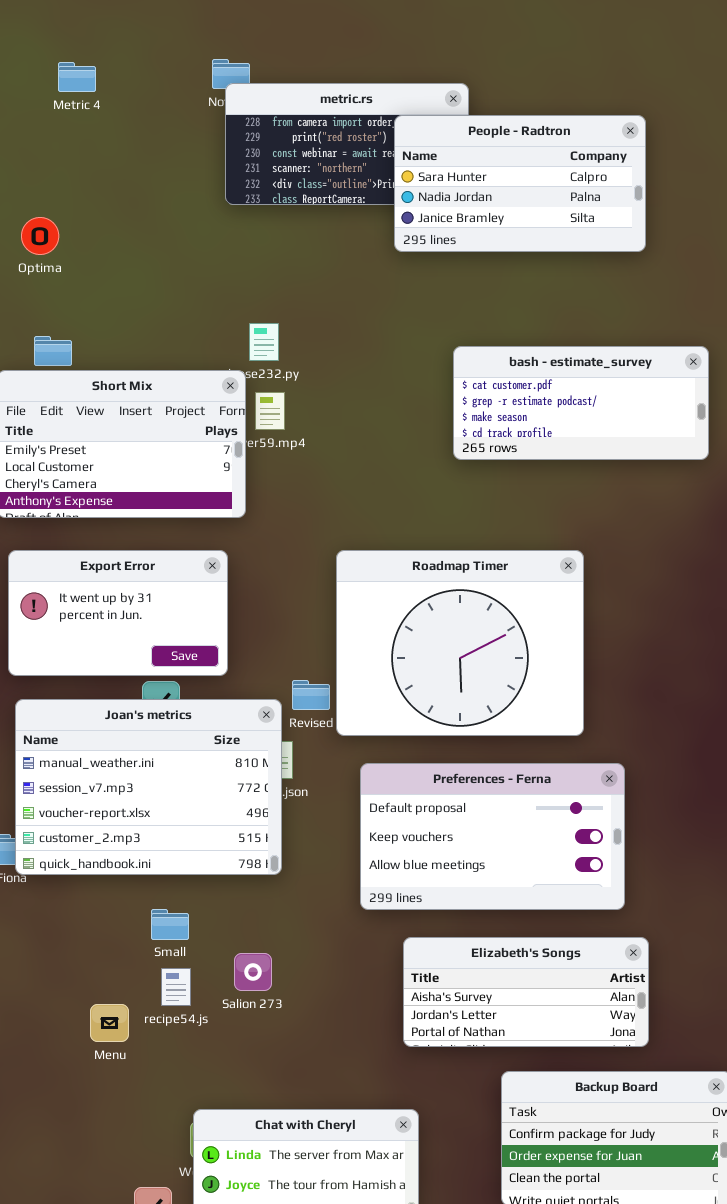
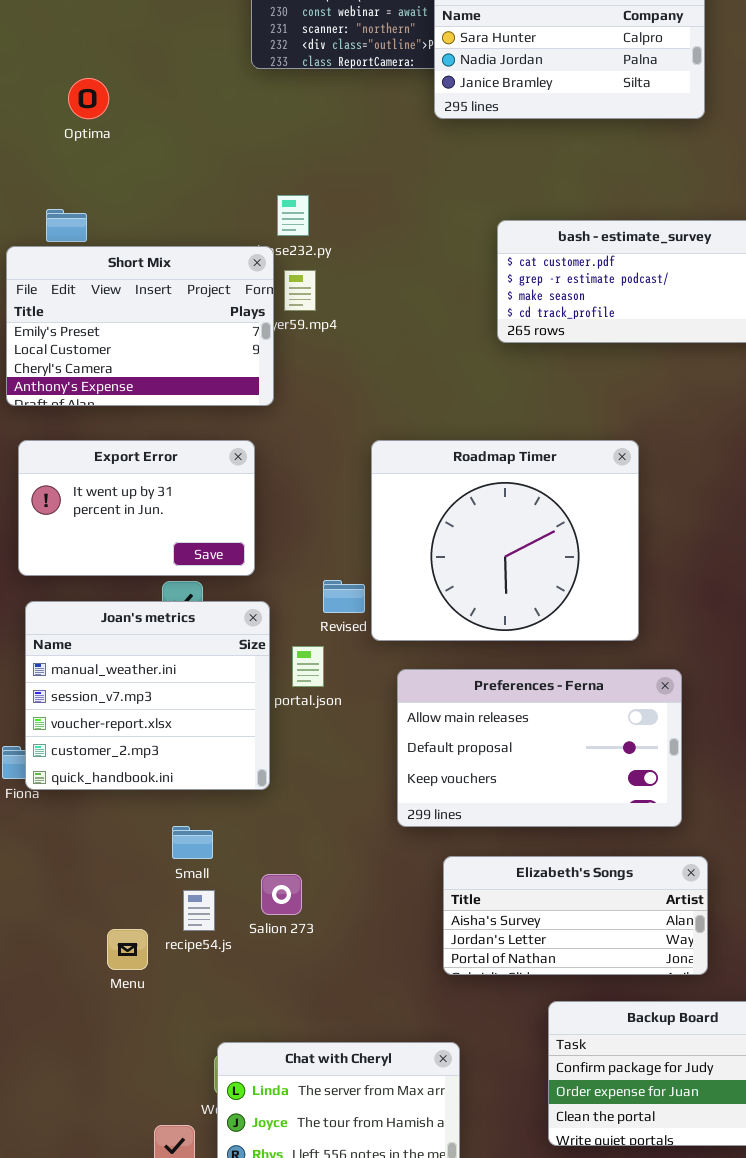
Optima: [21,217,59,255] -> [68,78,109,119], moved
Joan's metrics: [15,699,282,875] -> [25,601,270,790], resized
Preferences - Ferna: [360,763,625,910] -> [397,669,682,827], scrolled up 1 row

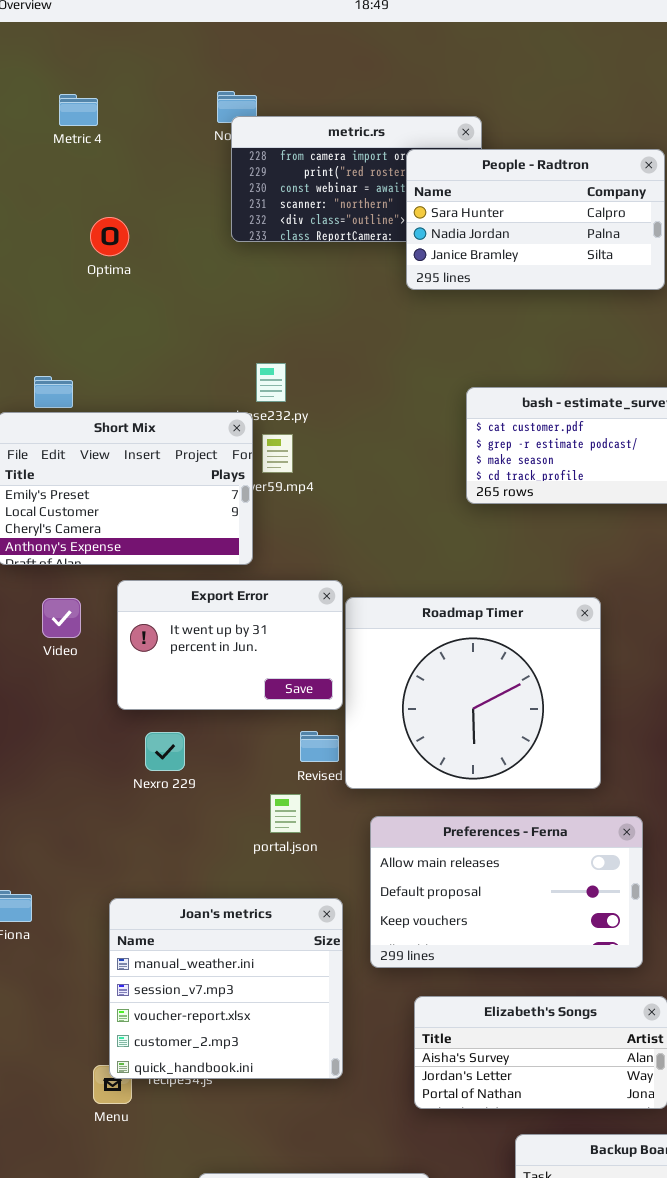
Optima: [68,78,109,119] -> [90,217,129,256], moved
Export Error: [18,440,255,576] -> [117,580,343,710], moved
Joan's metrics: [25,601,270,790] -> [109,898,343,1079], moved

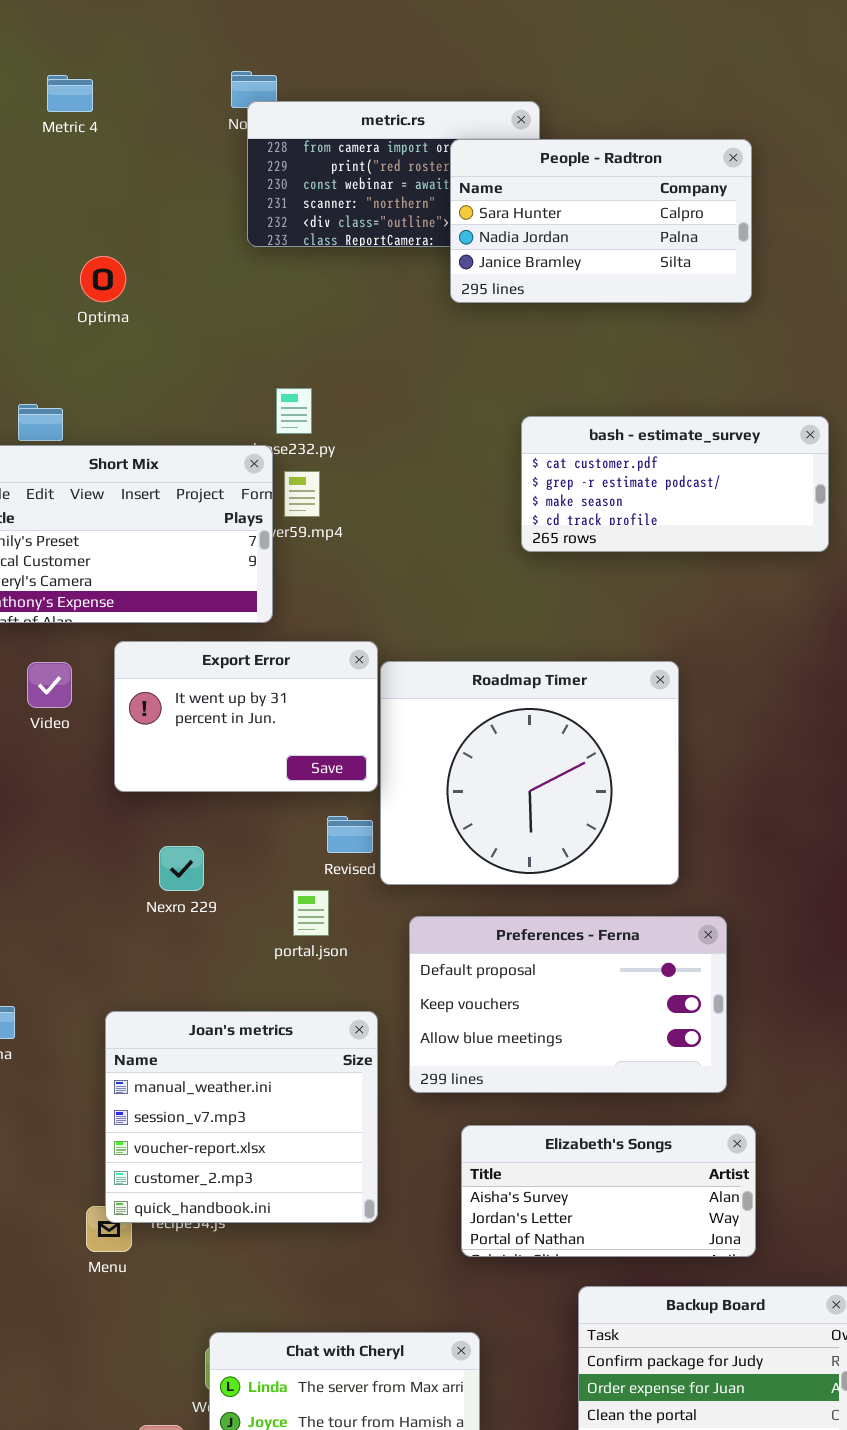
Optima: [90,217,129,256] -> [80,256,126,302], moved
Nexro 229: [145,732,185,771] -> [159,846,204,891], moved
Preferences - Ferna: [370,816,643,968] -> [409,916,727,1093], scrolled down 1 row

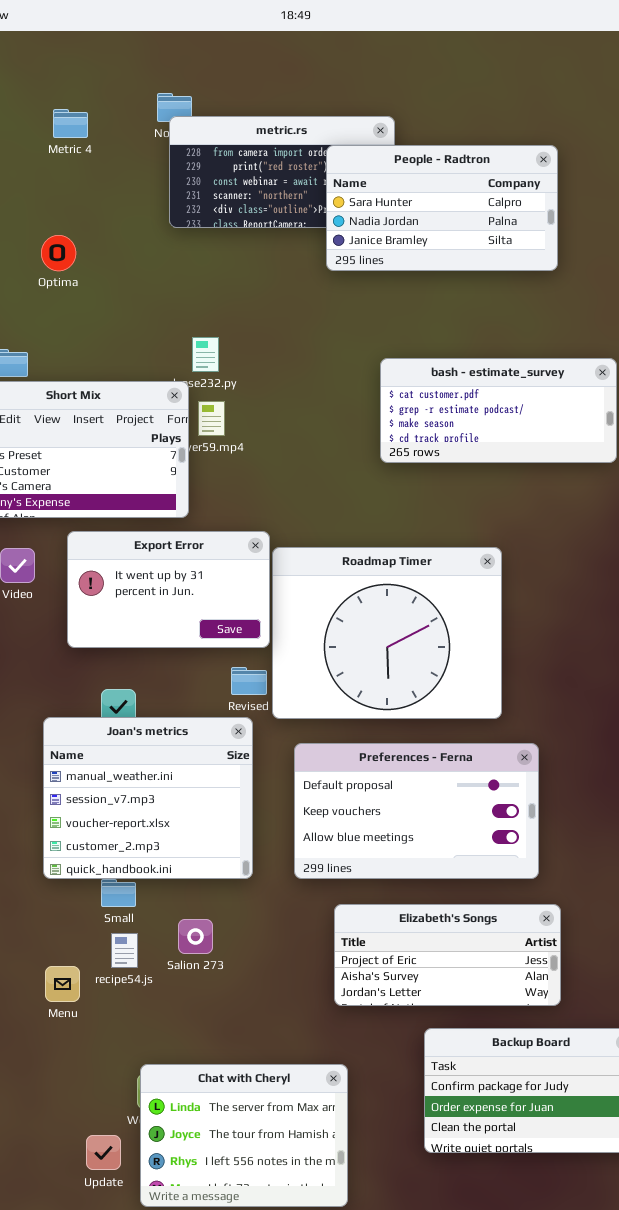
Metric 4: [47,75,93,112] -> [53,109,88,138], moved
Joan's metrics: [105,1011,378,1223] -> [43,717,253,879], moved
Elizabeth's Songs: [461,1125,756,1257] -> [334,904,561,1006], scrolled up 1 row

